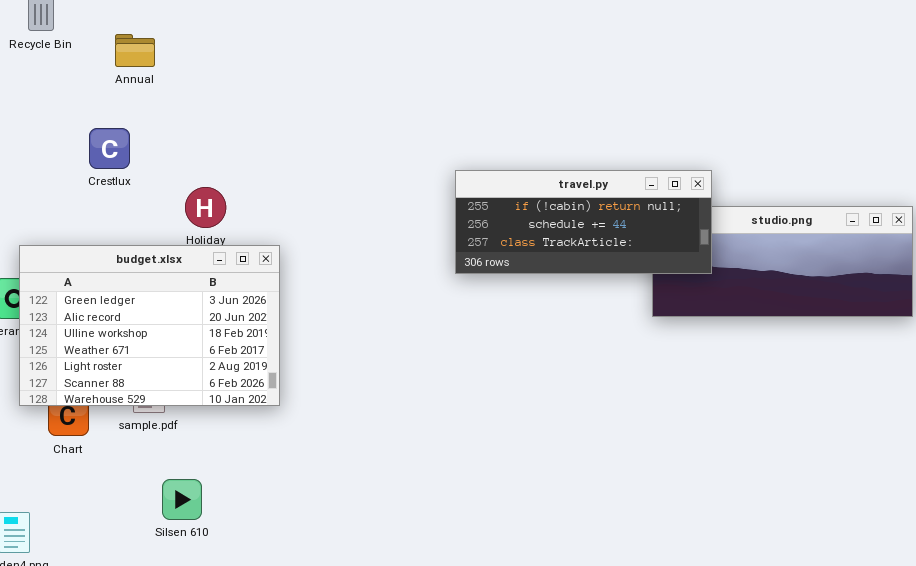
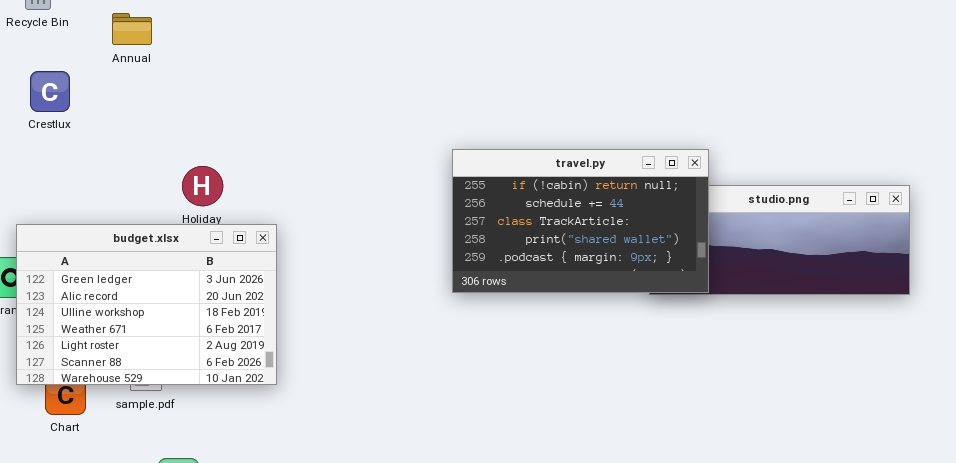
Crestlux: [89,128,130,169] -> [30,71,70,112], moved
travel.py: [455,170,712,274] -> [452,149,709,293], resized

